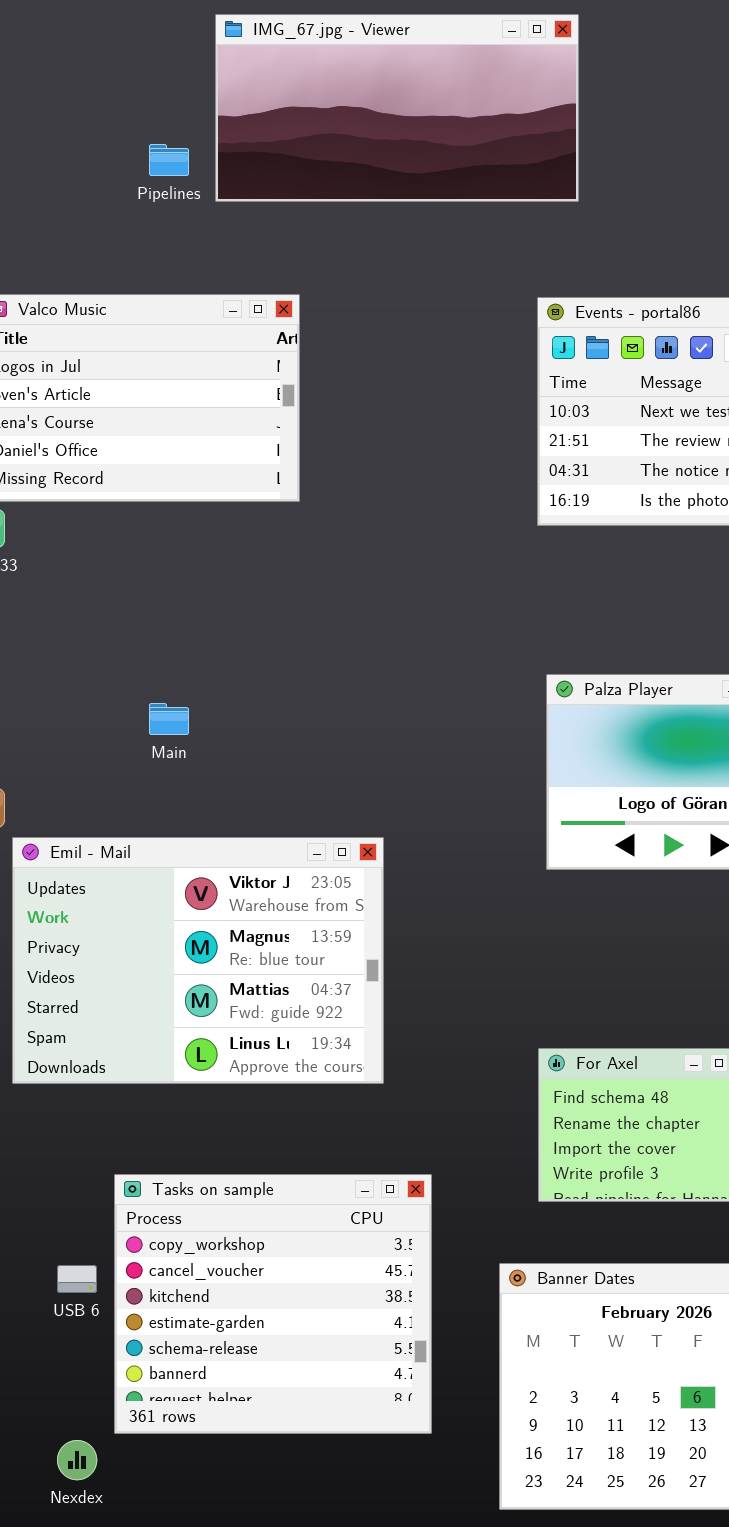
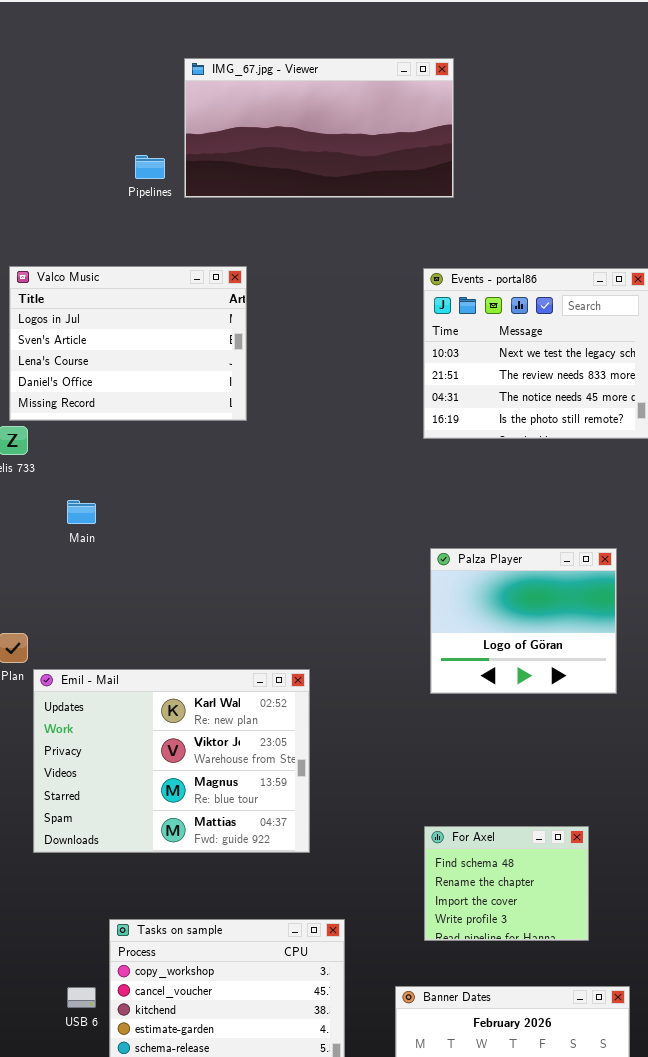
Main: [149,703,189,735] -> [67,500,96,524], moved
Emil - Mail: [12,837,384,1084] -> [33,669,310,853], scrolled up 1 row

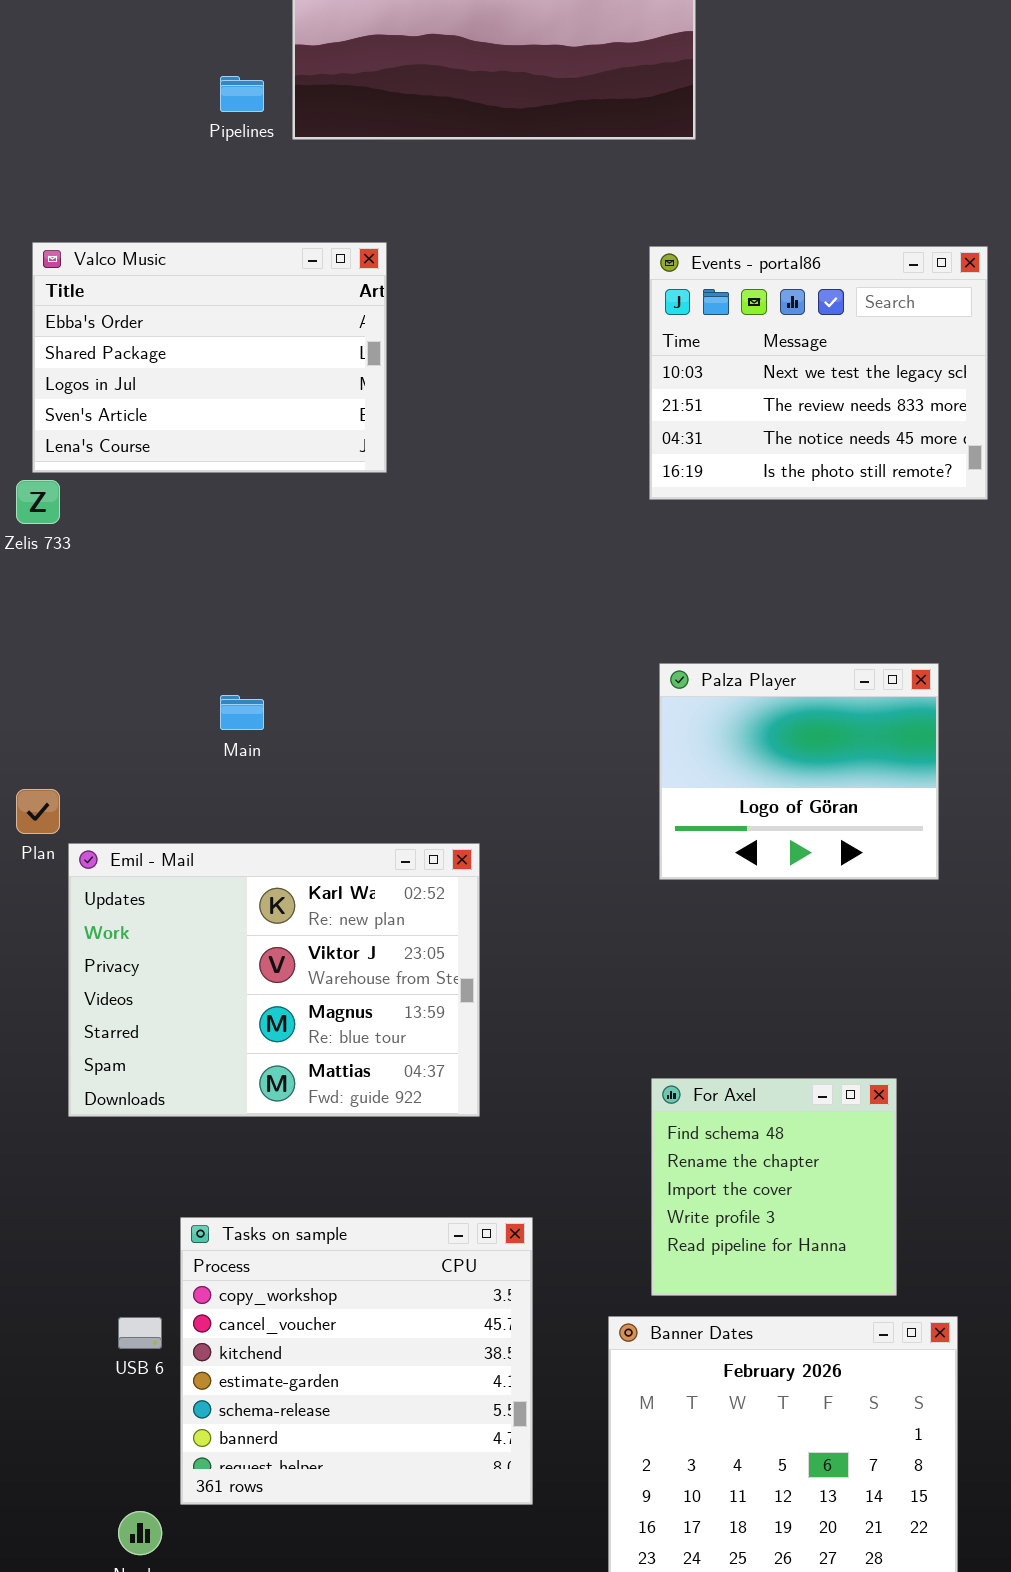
Valco Music: [9,266,247,421] -> [32,242,387,473], scrolled up 2 rows
Main: [67,500,96,524] -> [220,695,264,730], moved
For Axel: [424,826,589,941] -> [651,1078,897,1296], resized

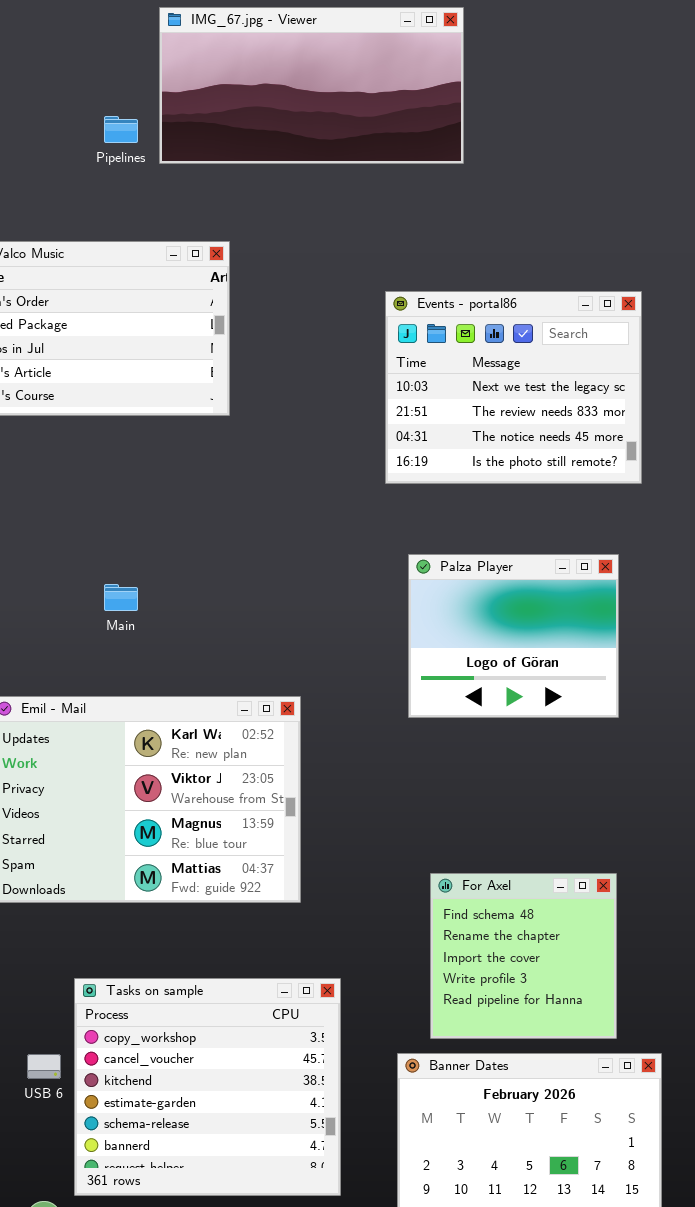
Events - portal86: [649,246,988,500] -> [385,291,642,484], moved
Palza Player: [659,663,939,880] -> [408,554,619,718], moved

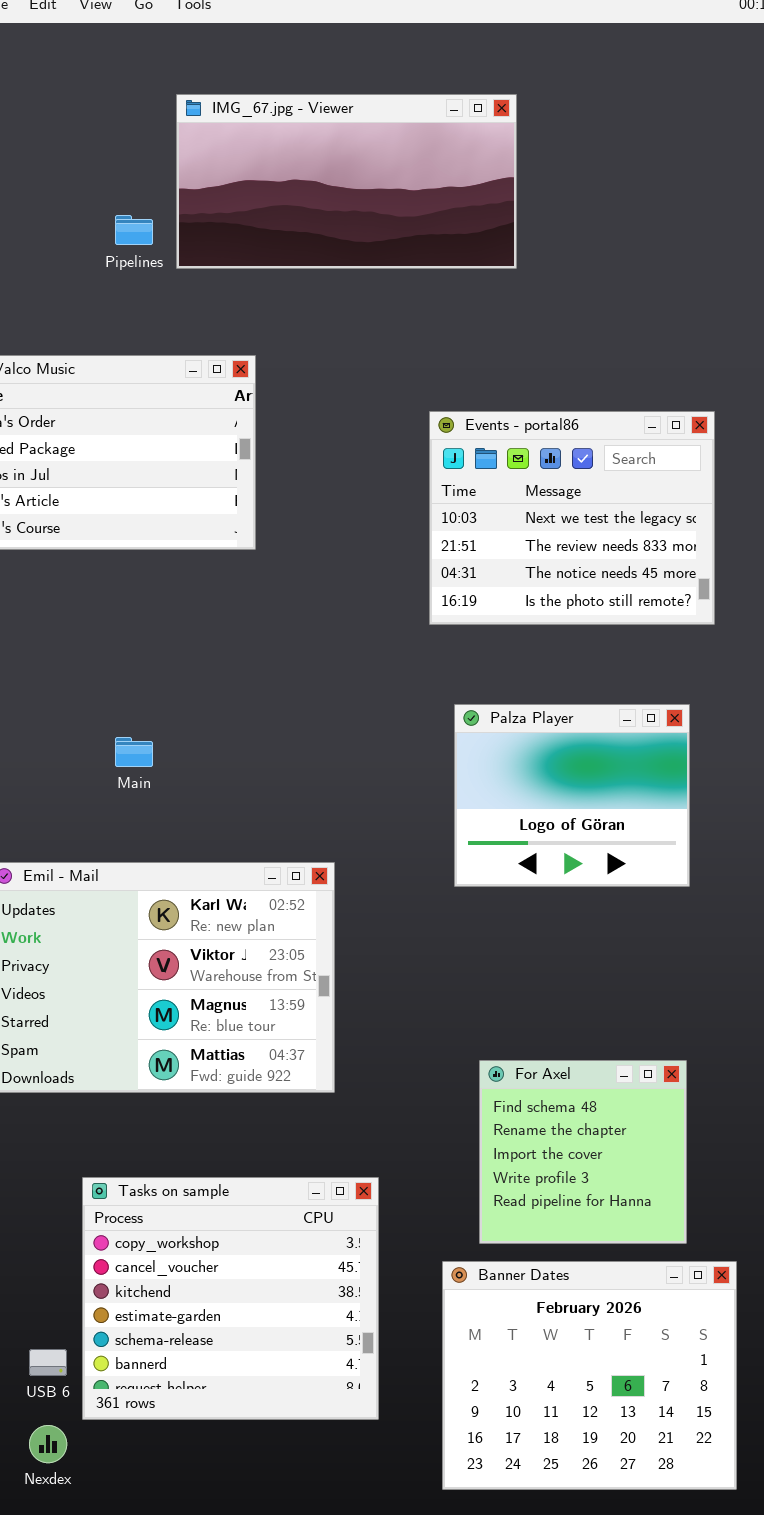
USB 6: [27,1054,61,1079] -> [29,1349,67,1376], moved

